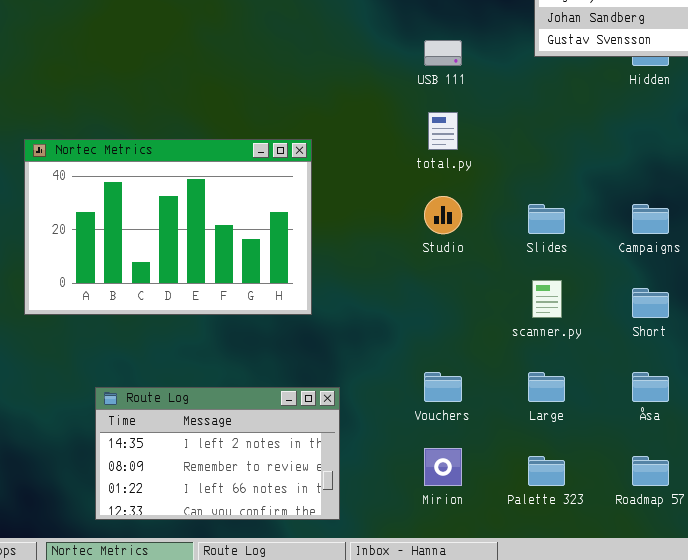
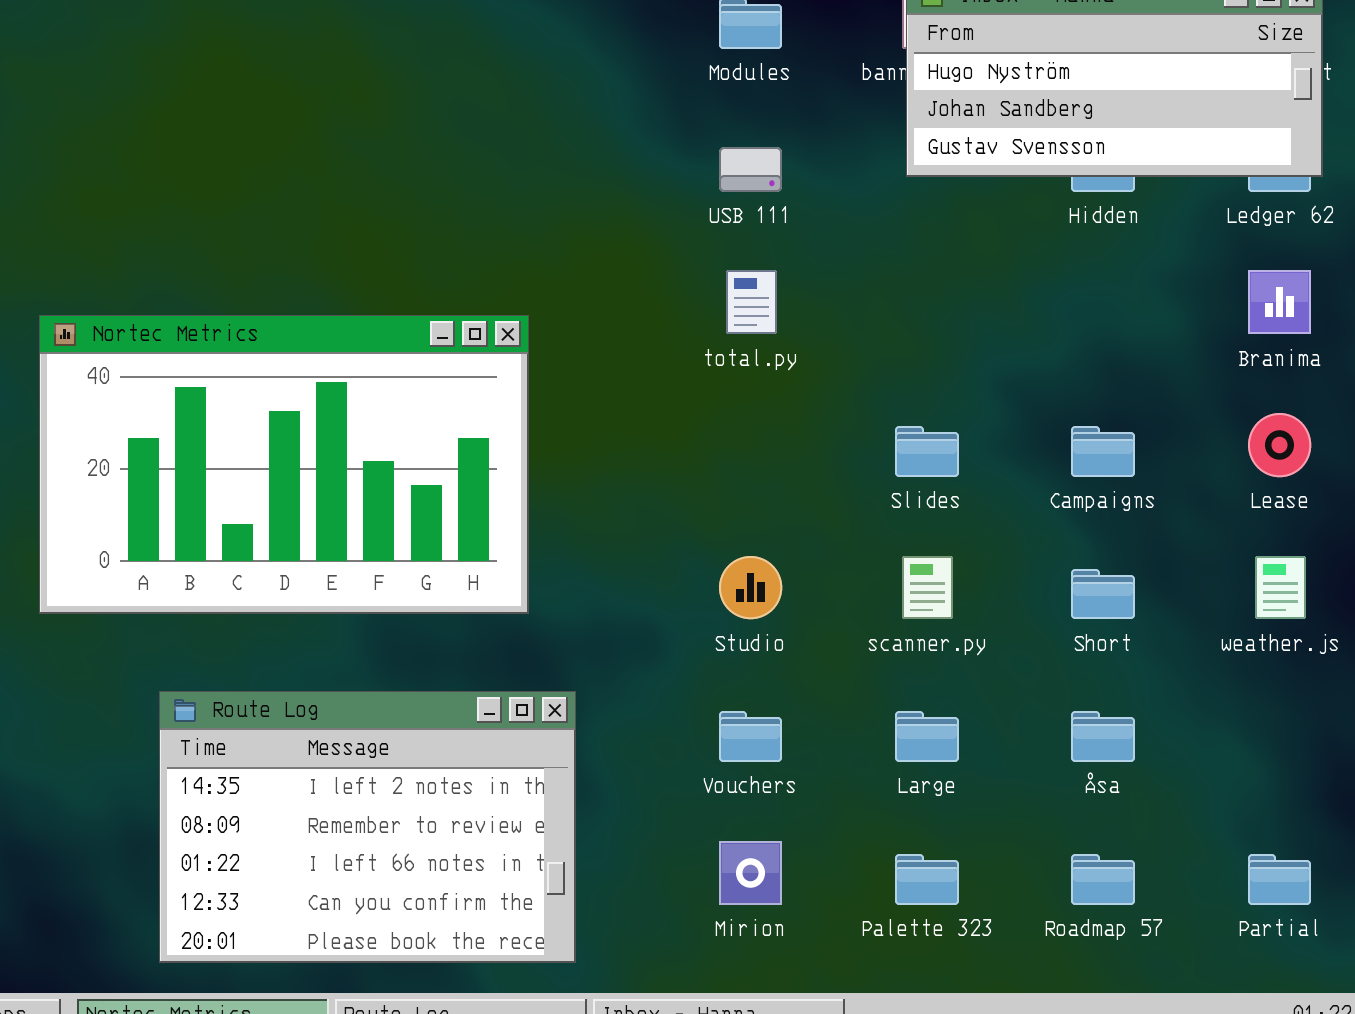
Studio: [424,196,462,234] -> [719,556,782,619], moved
Route Log: [95,387,340,520] -> [159,691,576,963], resized

